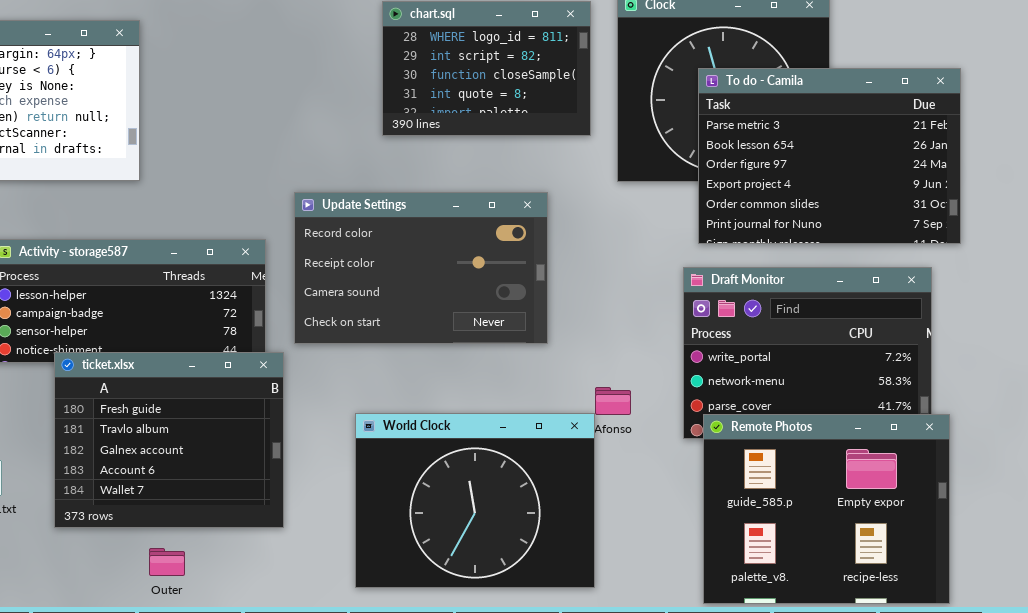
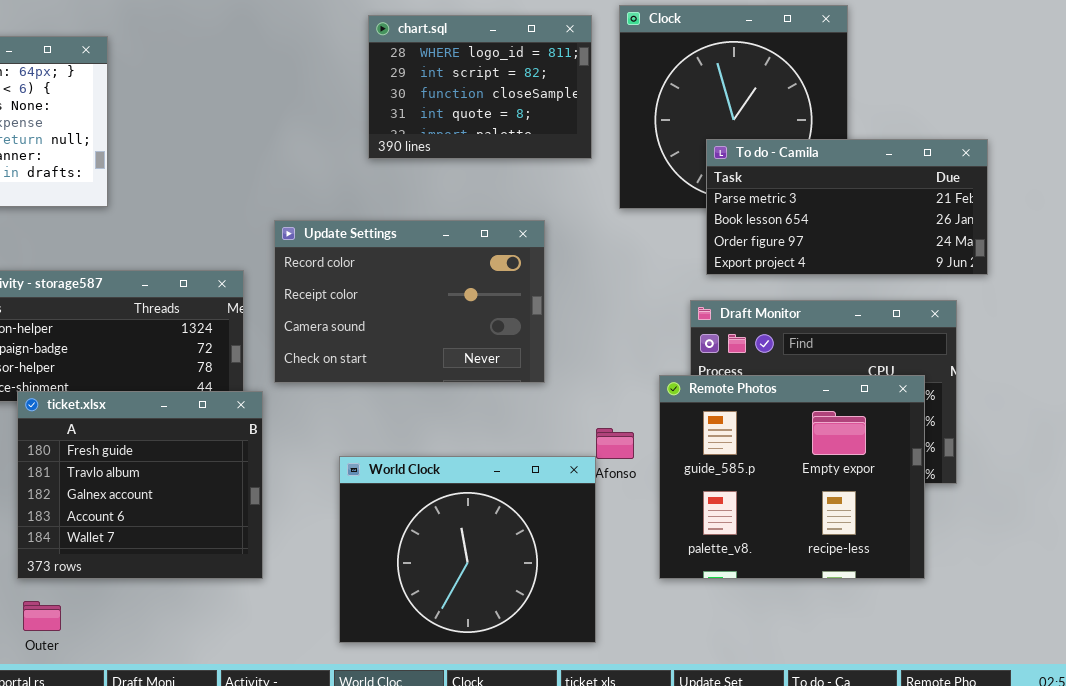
To do - Camila: [698,68,961,244] -> [706,139,988,275], resized
Remote Photos: [703,414,950,604] -> [659,375,925,579], moved
Outer: [149,548,185,576] -> [23,601,61,631], moved

